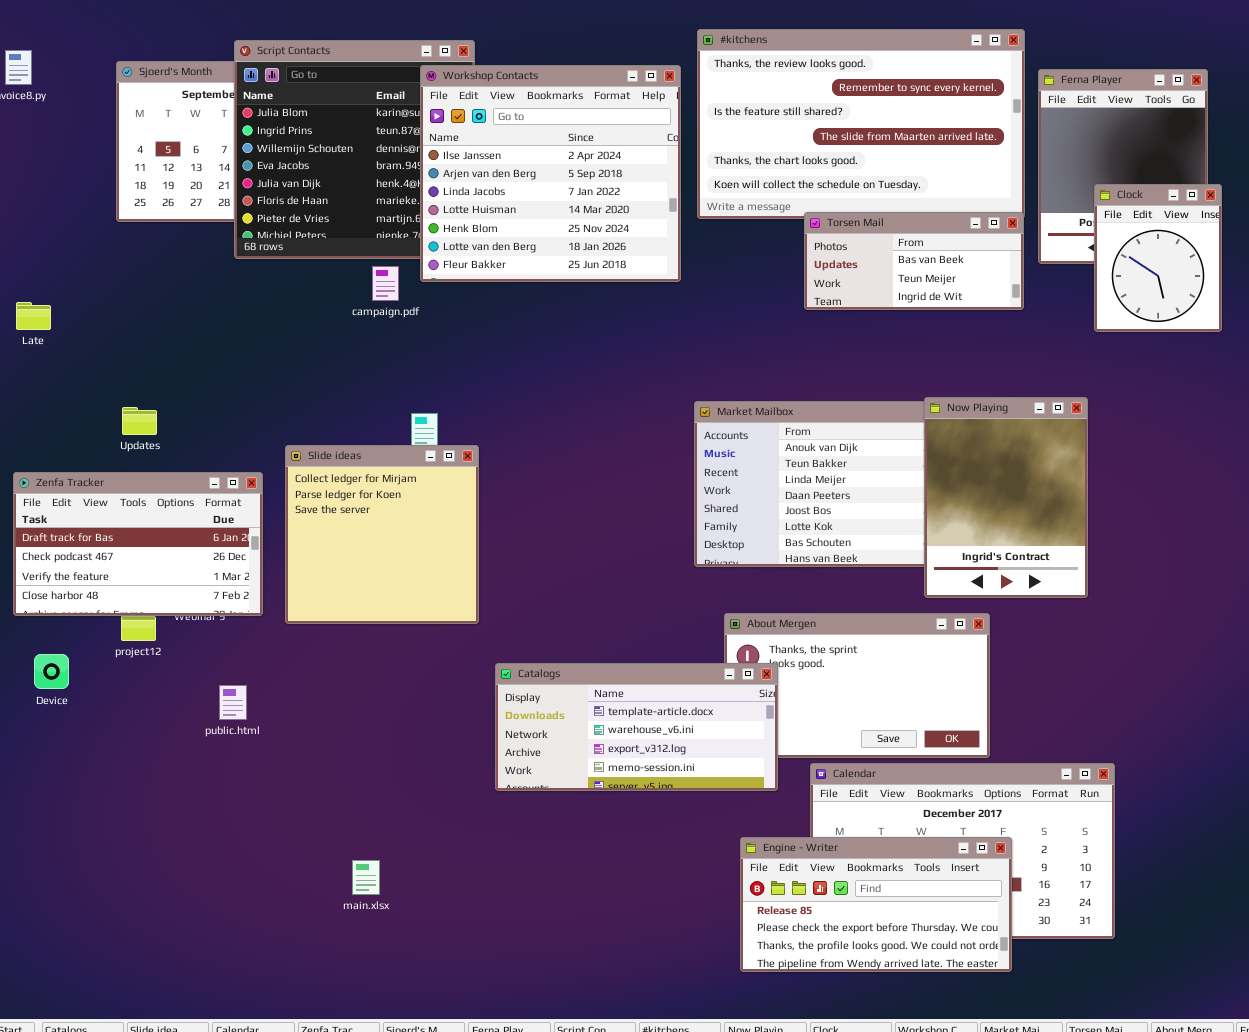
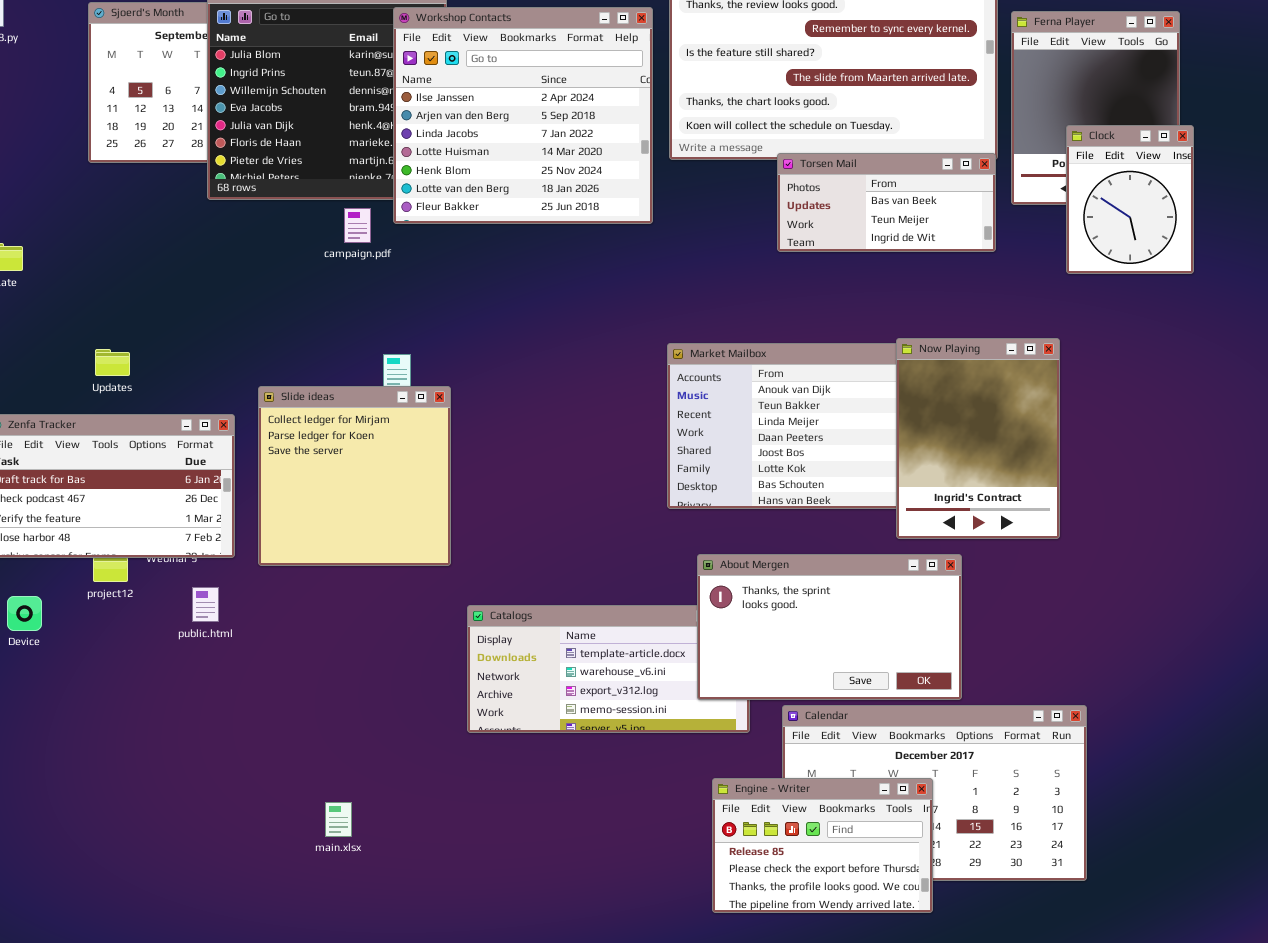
About Mergen: [724,613,990,758] -> [697,554,962,700], raised
public.html: [219,685,247,720] -> [192,587,219,622], moved
Engine - Writer: [740,837,1012,972] -> [712,778,933,913], resized

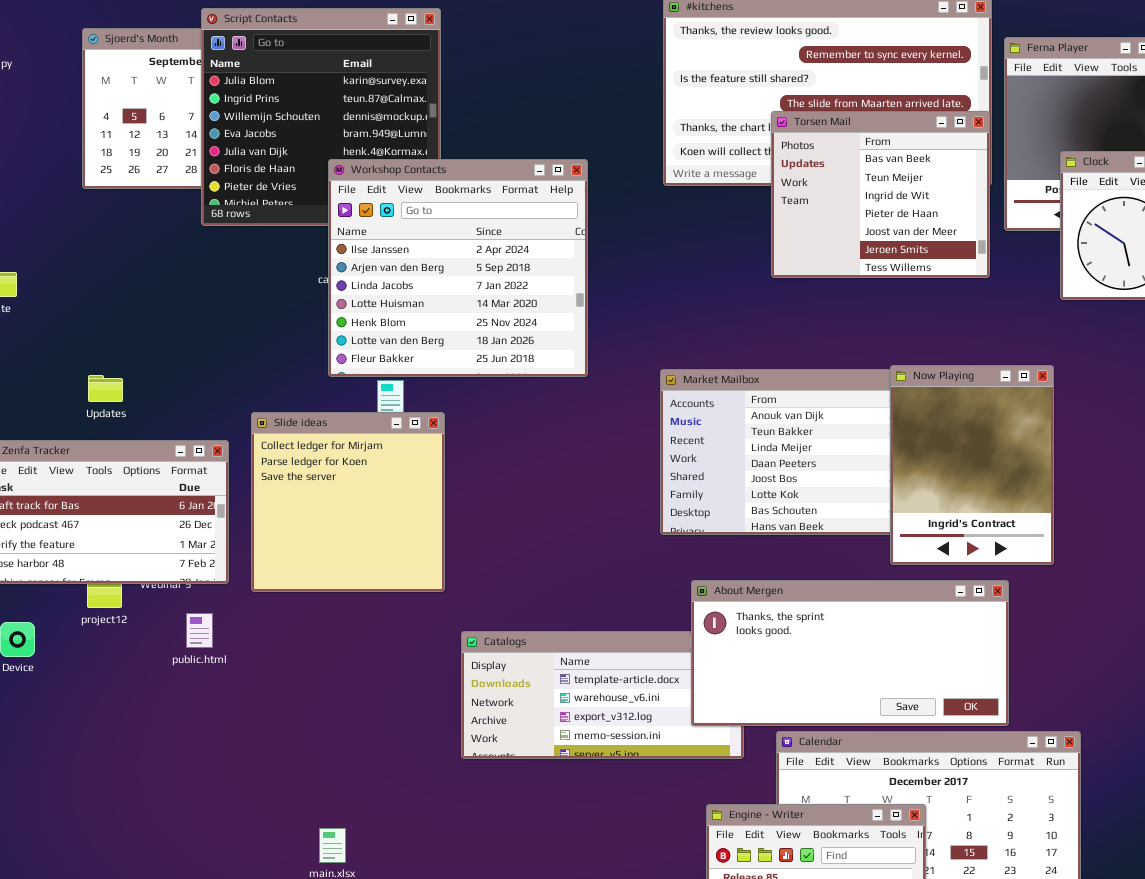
Workshop Contacts: [393,7,653,224] -> [328,159,588,377], moved
Torsen Mail: [777,153,996,252] -> [771,111,990,278], resized
About Mergen: [697,554,962,700] -> [691,580,1009,726], resized

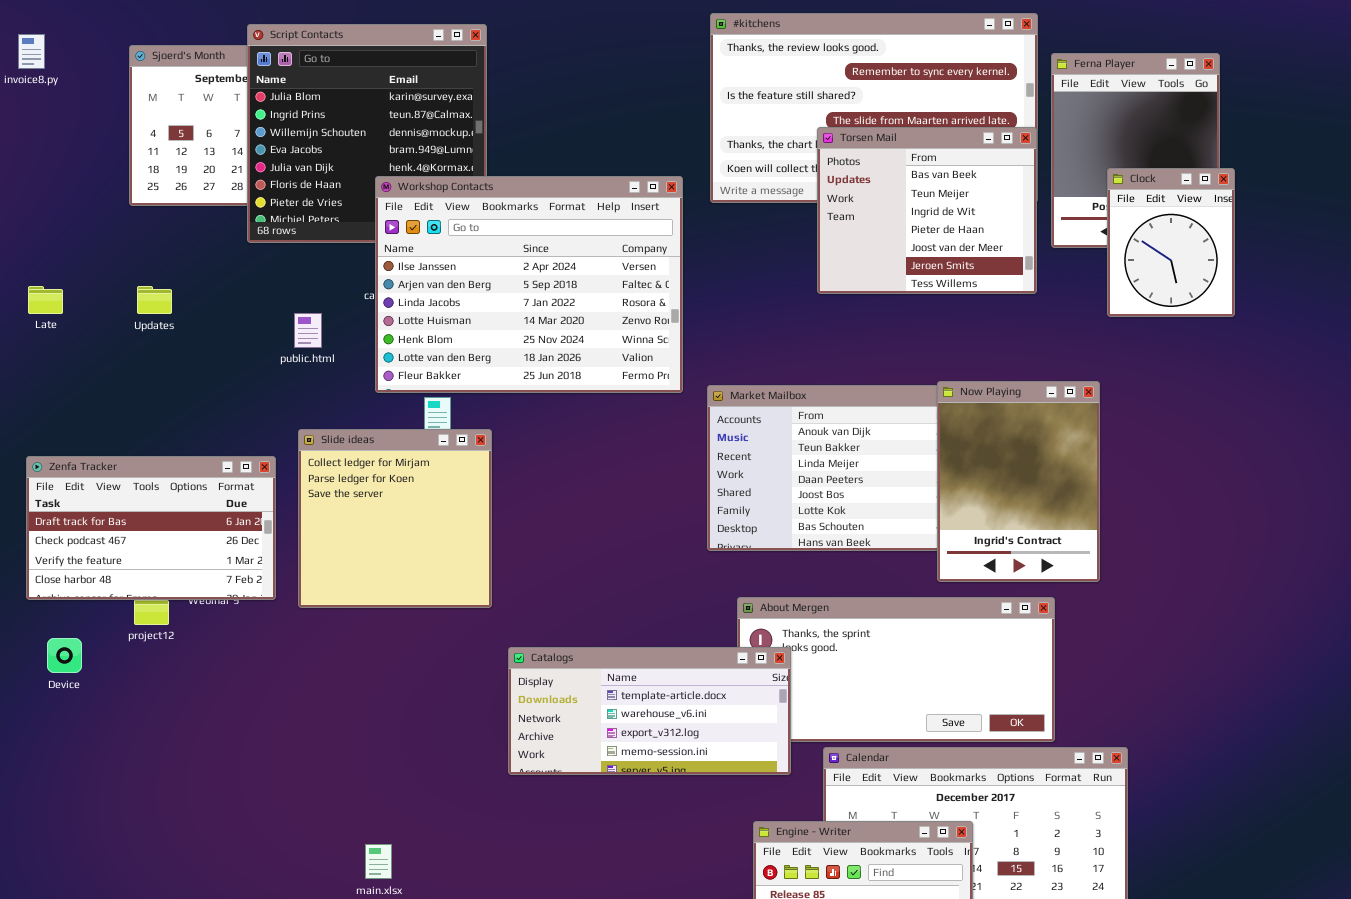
Workshop Contacts: [328,159,588,377] -> [375,176,683,393], resized
Updates: [88,375,123,402] -> [137,286,172,314], moved
public.html: [186,613,213,648] -> [294,313,322,348], moved
Catalogs: [461,631,744,759] -> [508,647,791,775], raised

